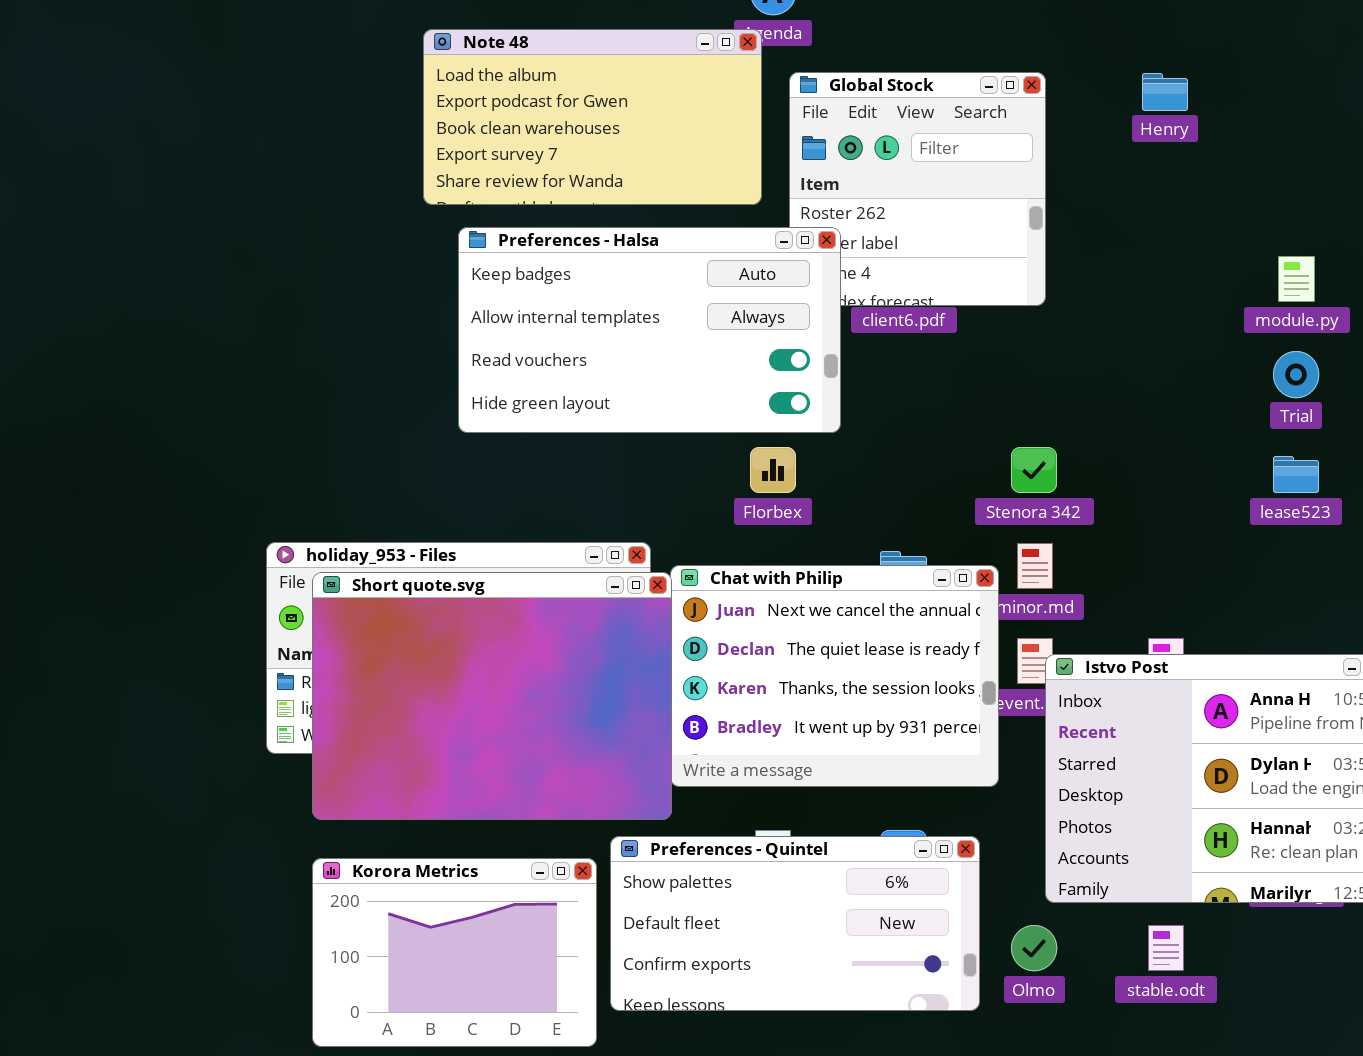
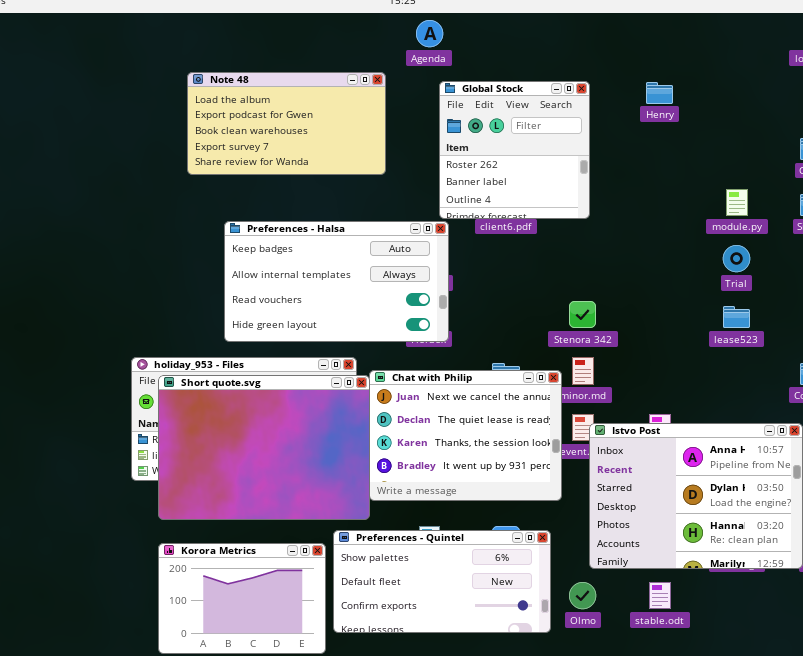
Note 48: [423,29,762,205] -> [187,72,386,175], moved
Preferences - Halsa: [458,227,841,433] -> [224,221,449,342], moved

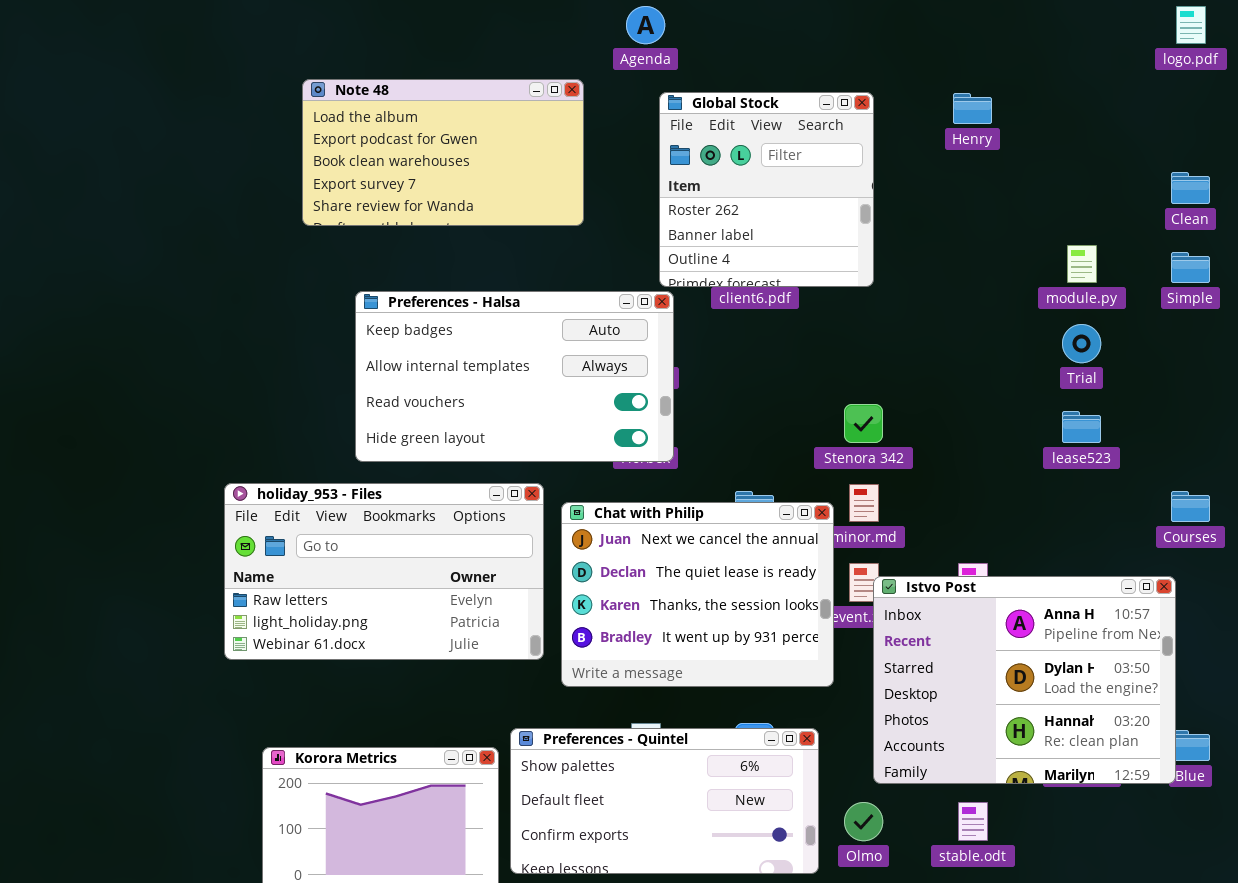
Short quote.svg: [158,375,370,520] -> none, closed

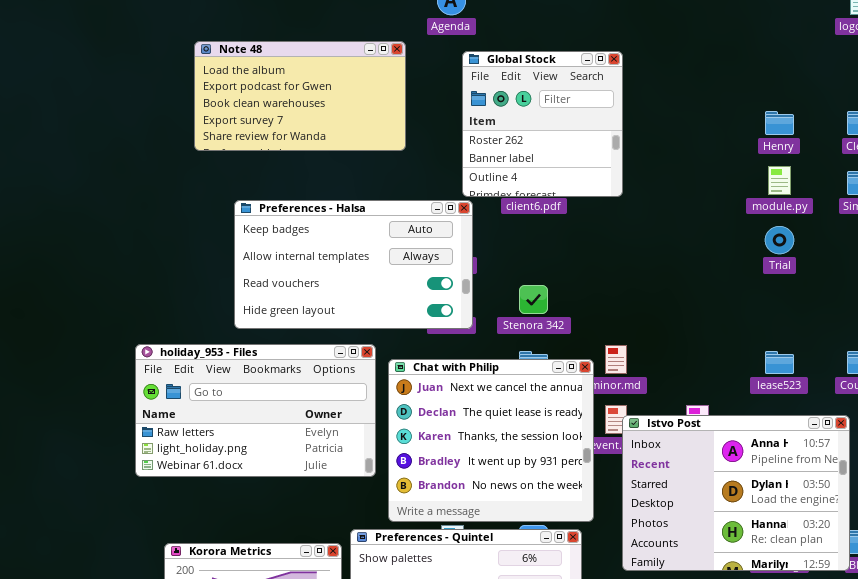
Henry: [953,93,992,124] -> [765,111,794,135], moved
Stenora 342: [844,404,883,443] -> [519,285,548,314], moved
lease523: [1062,411,1101,443] -> [765,351,794,374], moved
Chat with Philip: [561,502,834,687] -> [388,359,594,522], resized

